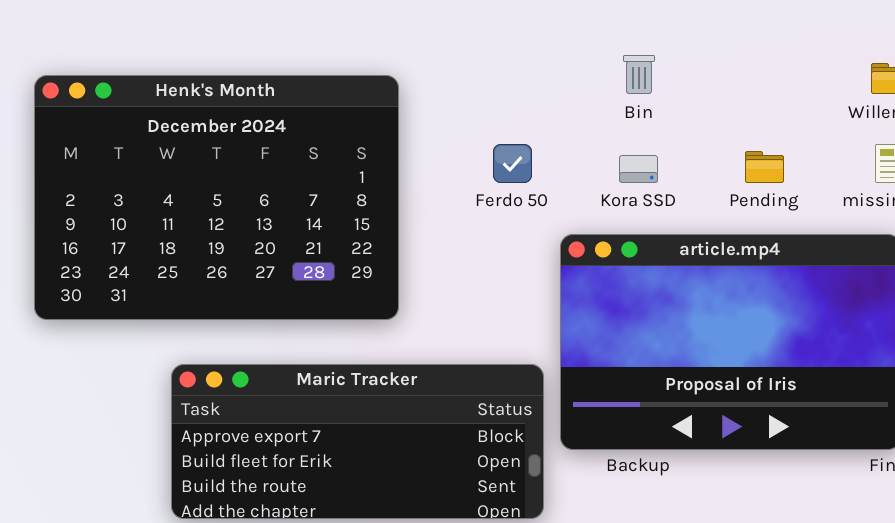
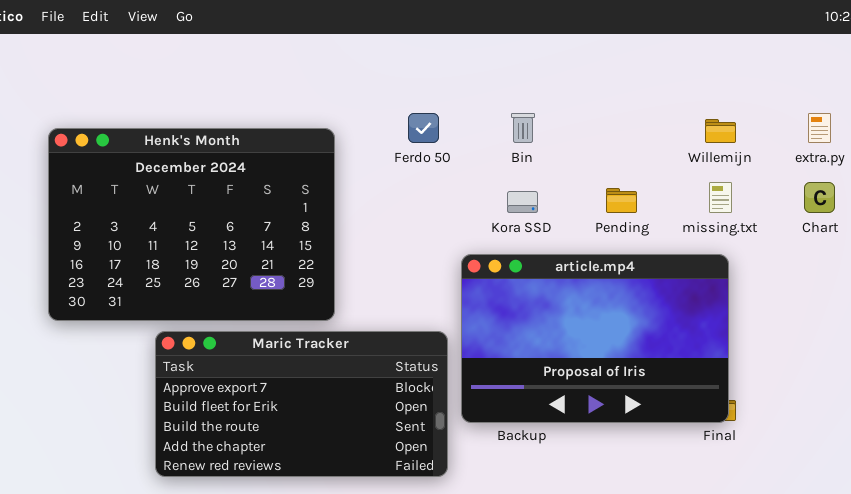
Ferdo 50: [493,144,532,183] -> [408,113,439,143], moved
Maric Tracker: [171,364,544,519] -> [155,331,448,477], resized

